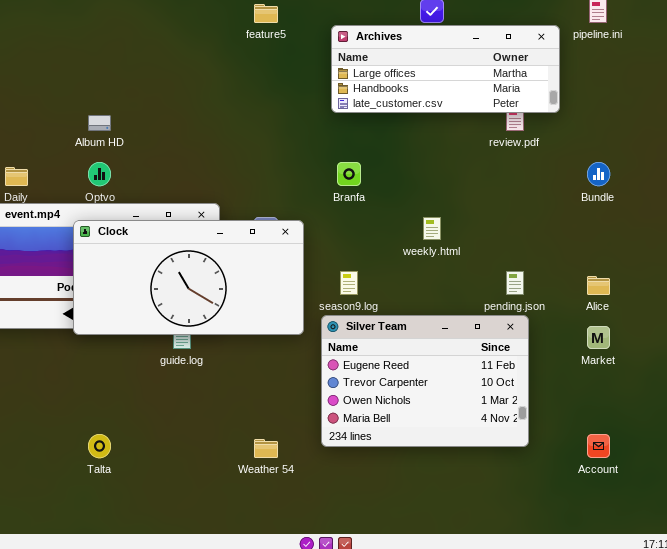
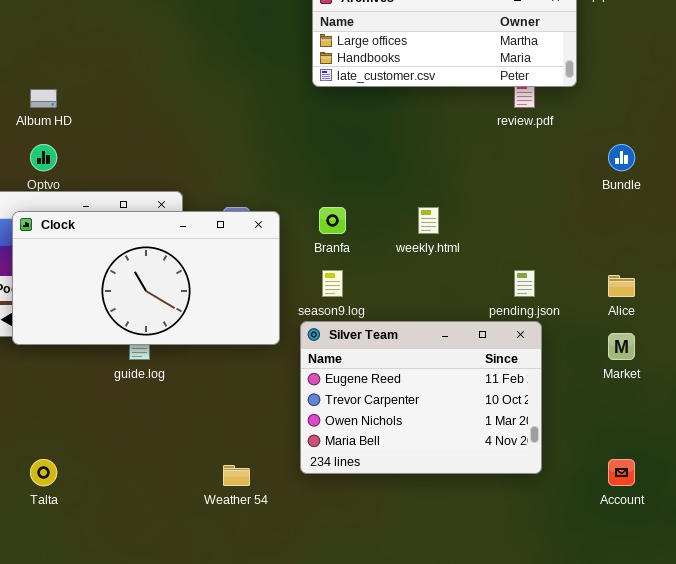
Branfa: [337,162,361,186] -> [319,207,346,234], moved

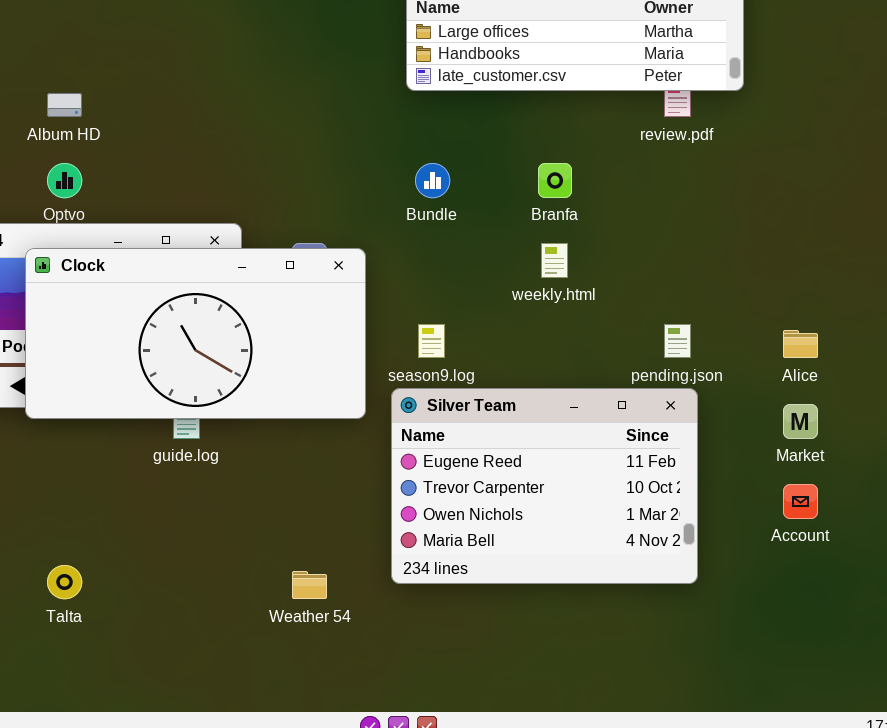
Bundle: [608,144,635,171] -> [415,163,450,198], moved
Branfa: [319,207,346,234] -> [538,163,572,198], moved
Account: [608,459,635,486] -> [783,484,818,519], moved

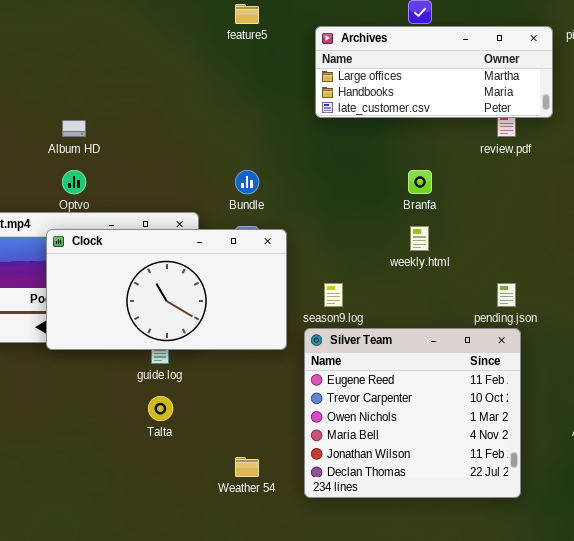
Bundle: [415,163,450,198] -> [235,170,259,194], moved
Silver Team: [391,388,698,584] -> [304,328,521,498], resized
Talta: [47,565,82,599] -> [148,396,173,421], moved

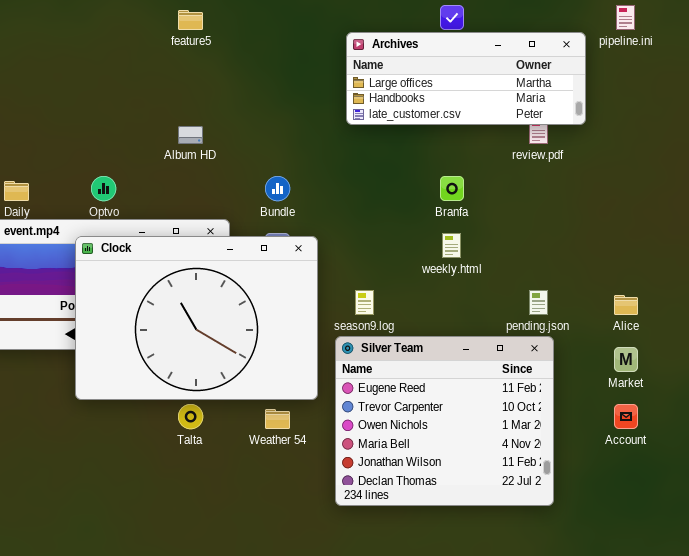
feature5: [235,4,259,24] -> [178,10,203,30], moved
Album HD: [62,120,86,137] -> [178,126,203,144], moved
Clock: [46,229,287,350] -> [75,236,318,400], resized
Weather 54: [235,457,259,477] -> [265,409,290,429], moved

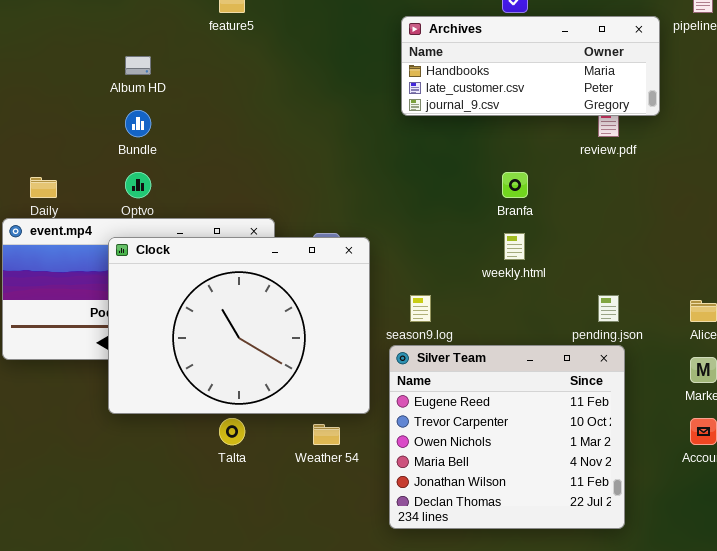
Archives: [346,32,586,125] -> [401,16,660,116], scrolled down 1 row
Album HD: [178,126,203,144] -> [125,56,151,75], moved
Bundle: [265,176,290,201] -> [125,110,151,137], moved

